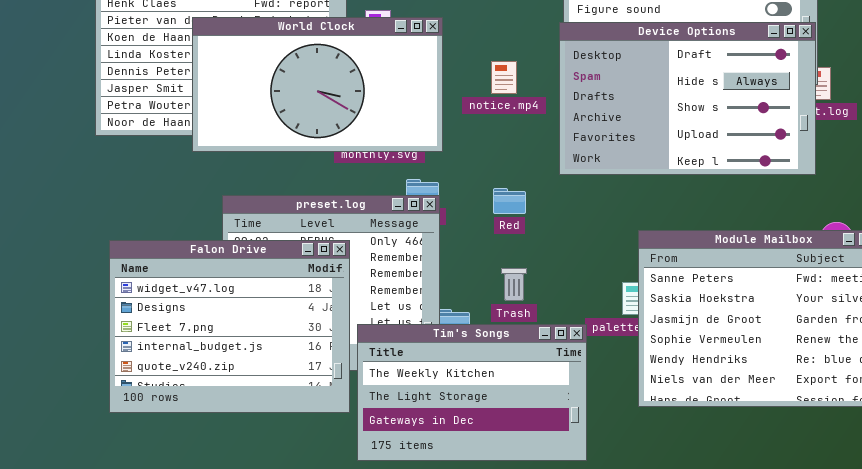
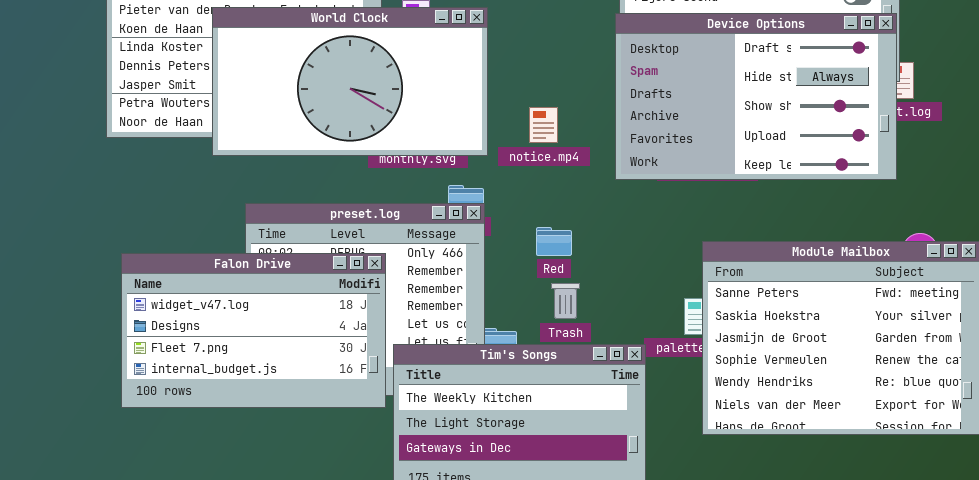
notice.mp4: [491,61,517,94] -> [529,107,558,143], moved
Red: [493,188,526,214] -> [536,227,572,256], moved
Falon Drive: [109,240,350,413] -> [121,253,386,408], resized

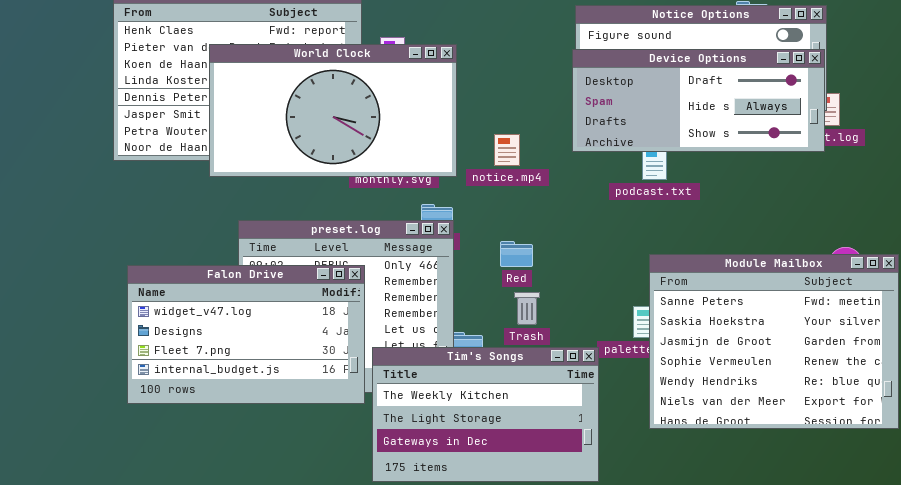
Device Options: [615,13,897,180] -> [572,49,825,152], resized

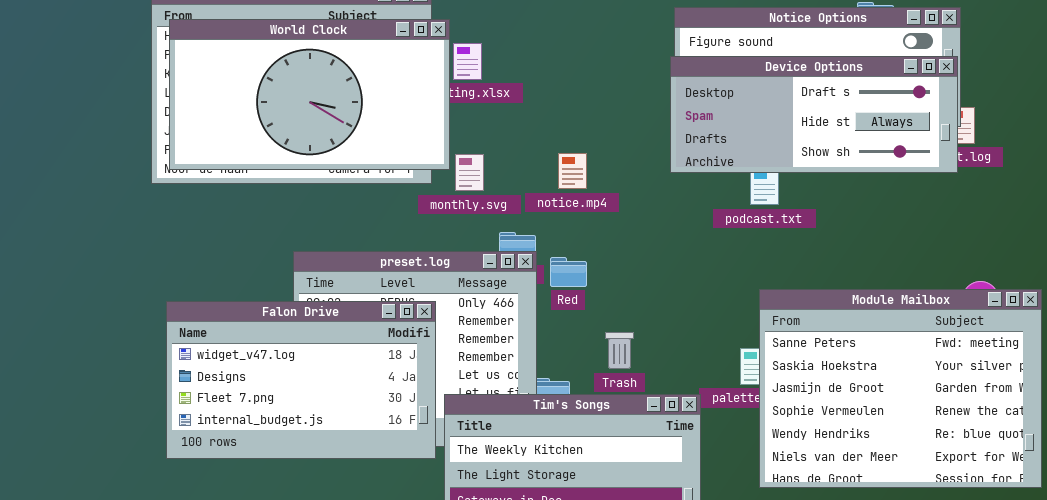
World Clock: [209,44,457,177] -> [169,19,450,170], moved
notice.mp4: [494,134,520,166] -> [558,153,587,189], moved
Red: [500,241,533,267] -> [550,257,587,287], moved

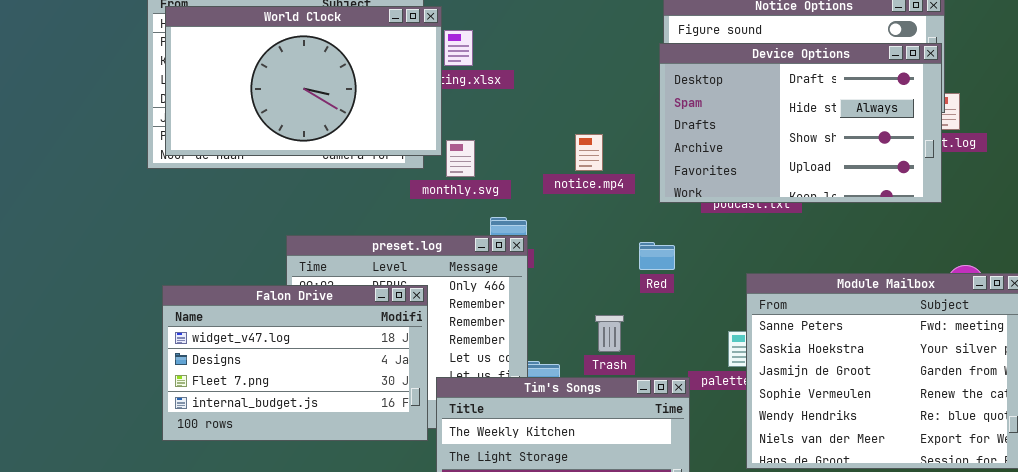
Device Options: [670,56,958,173] -> [659,43,942,203], resized
notice.mp4: [558,153,587,189] -> [575,134,603,171], moved
Red: [550,257,587,287] -> [639,242,675,270], moved

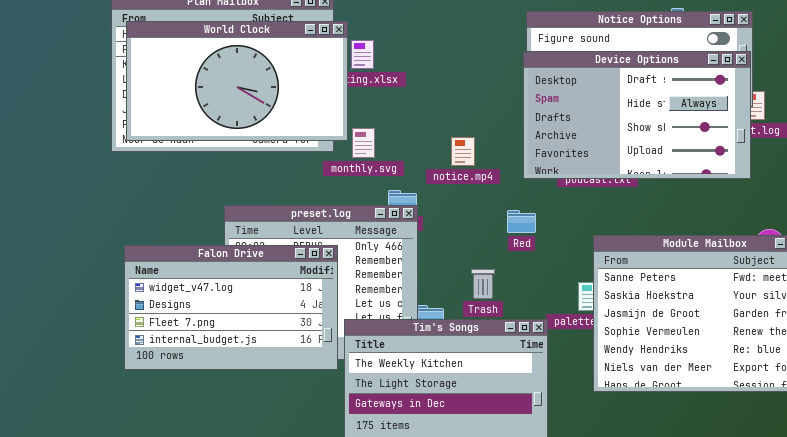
notice.mp4: [575,134,603,171] -> [451,137,475,166], moved

